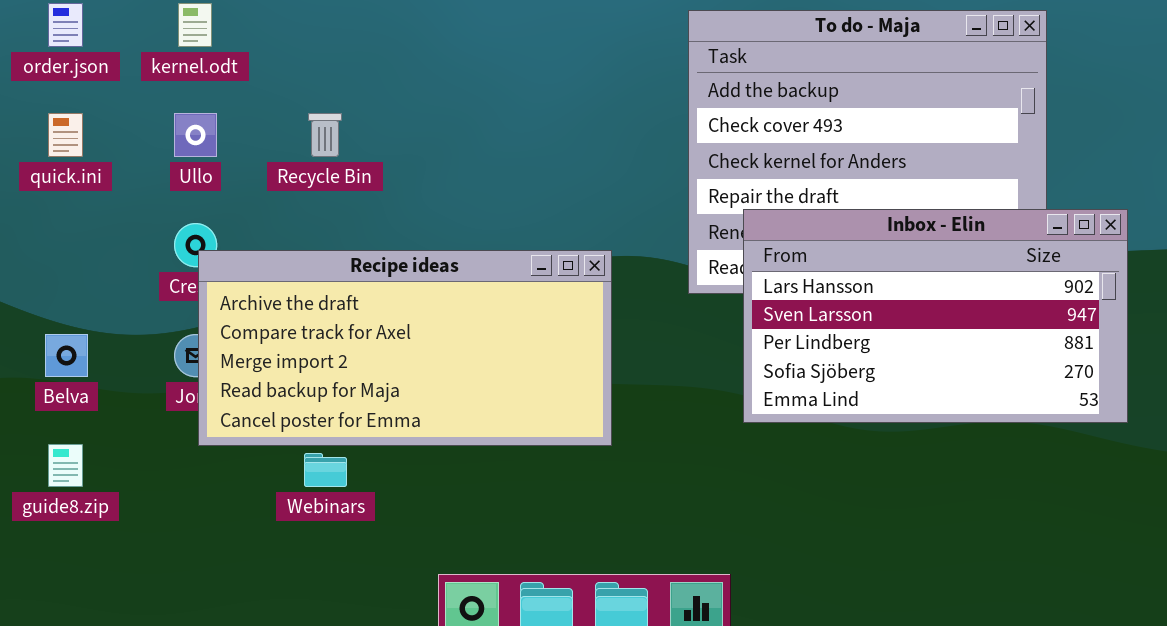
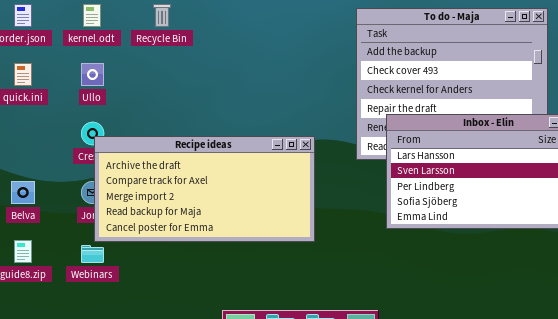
Recycle Bin: [308,113,342,157] -> [153,4,171,27], moved
Webinars: [304,453,347,487] -> [81,245,104,263], moved

